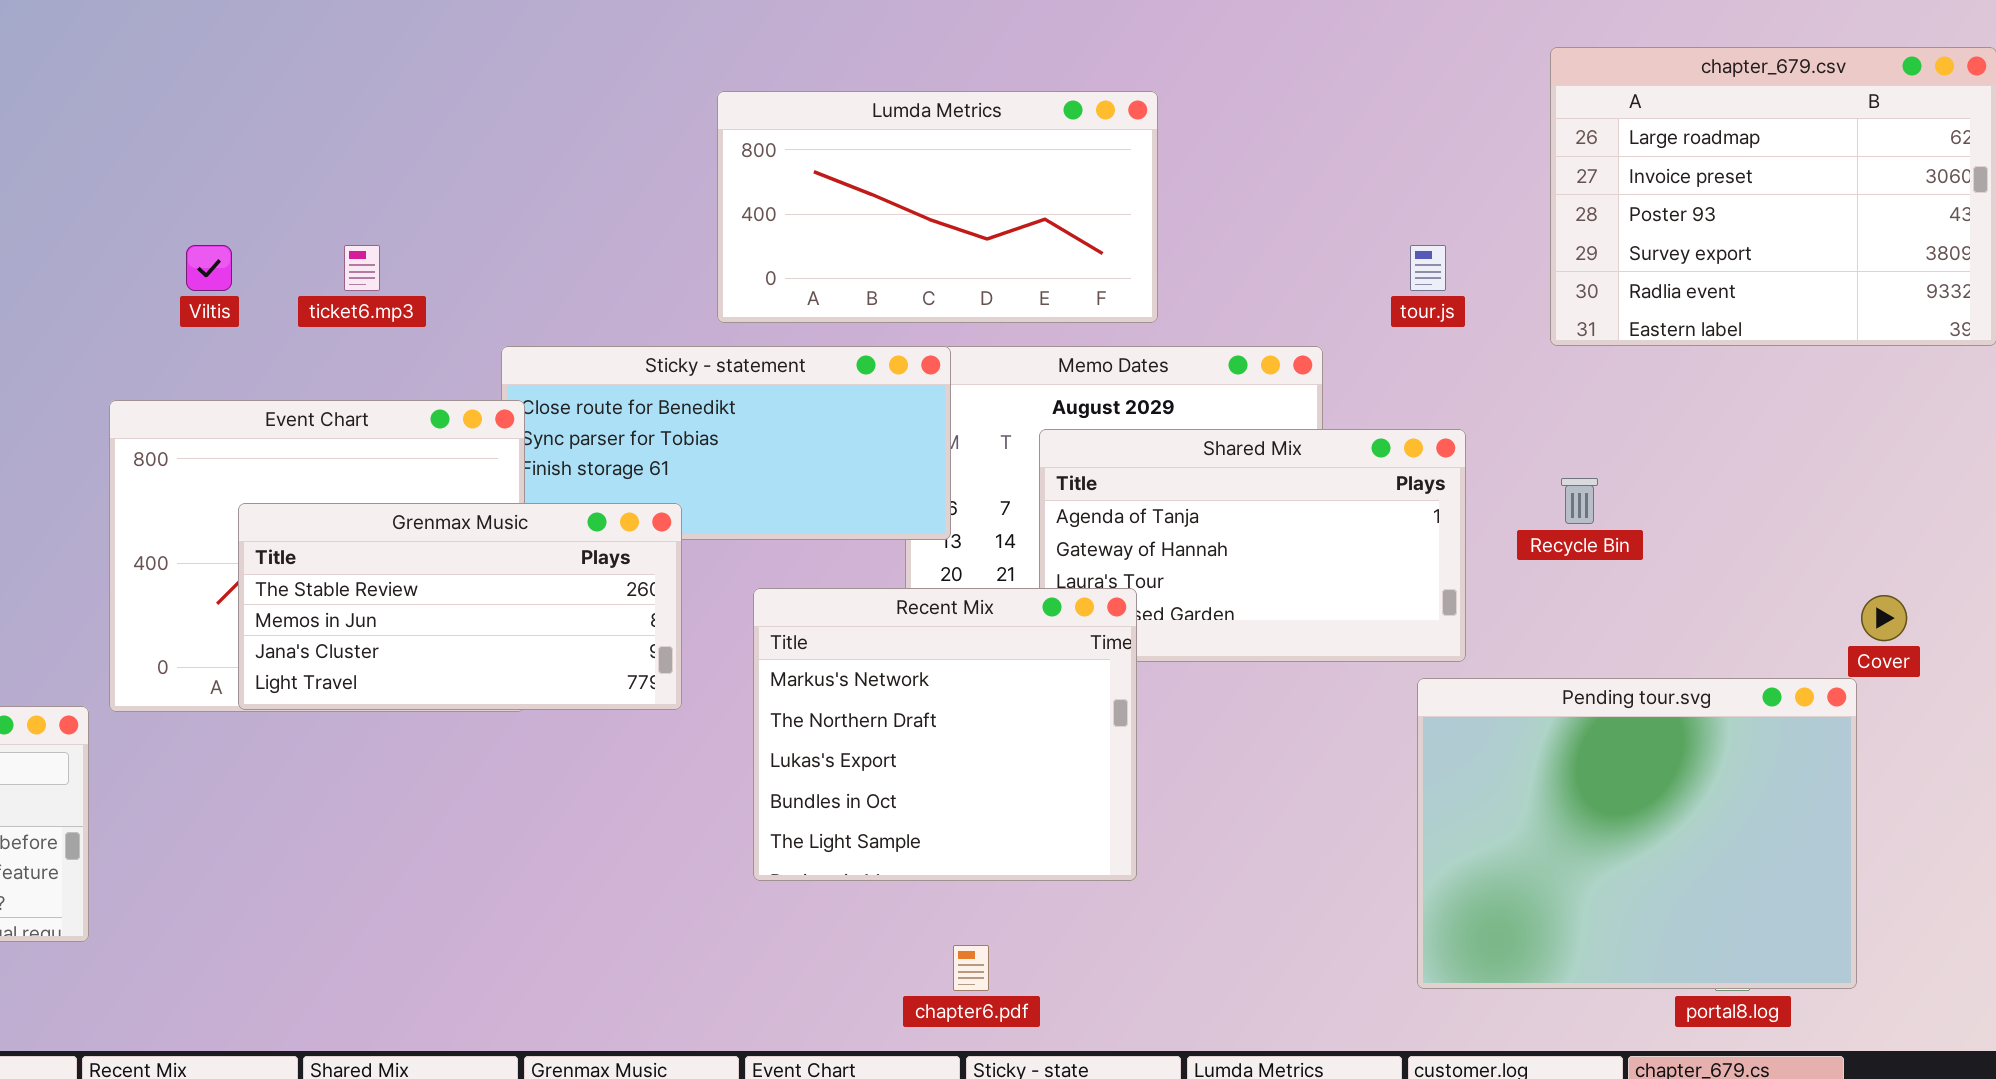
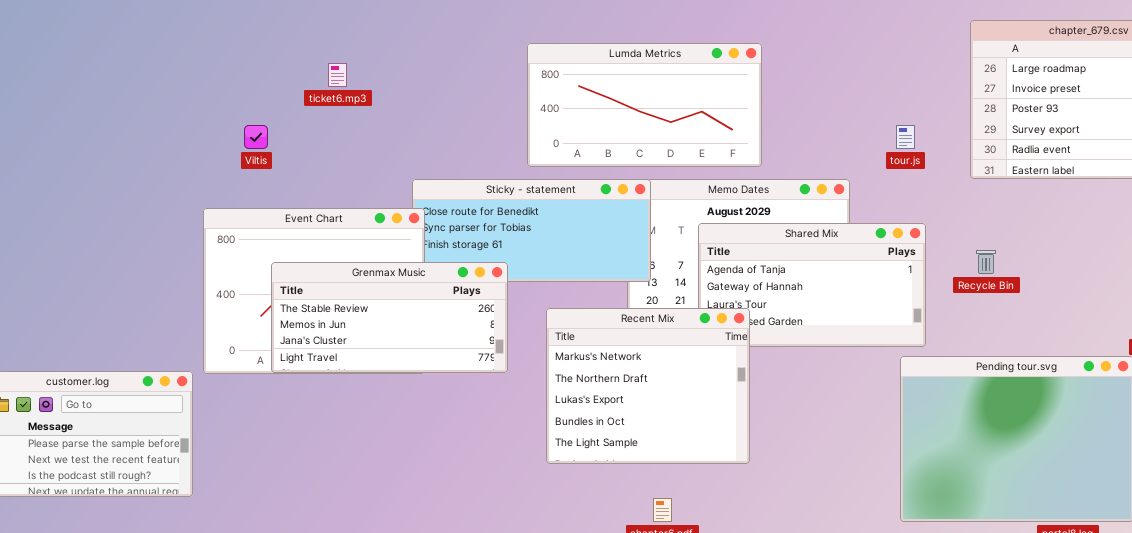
ticket6.mp3: [344,245,380,291] -> [328,63,347,87], moved

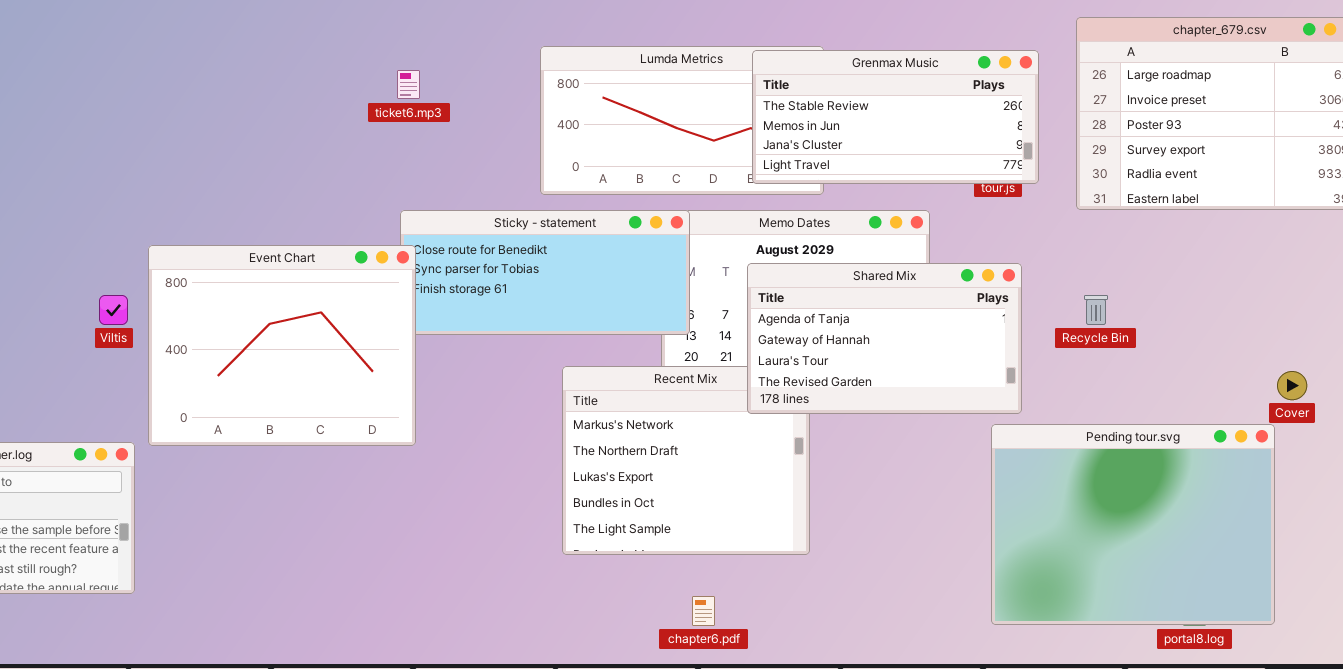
ticket6.mp3: [328,63,347,87] -> [397,70,420,99], moved
Viltis: [244,125,268,149] -> [99,295,128,325], moved
Shared Mix: [698,223,926,347] -> [747,263,1022,414], raised
Grenmax Music: [271,262,508,373] -> [752,50,1039,184], moved

